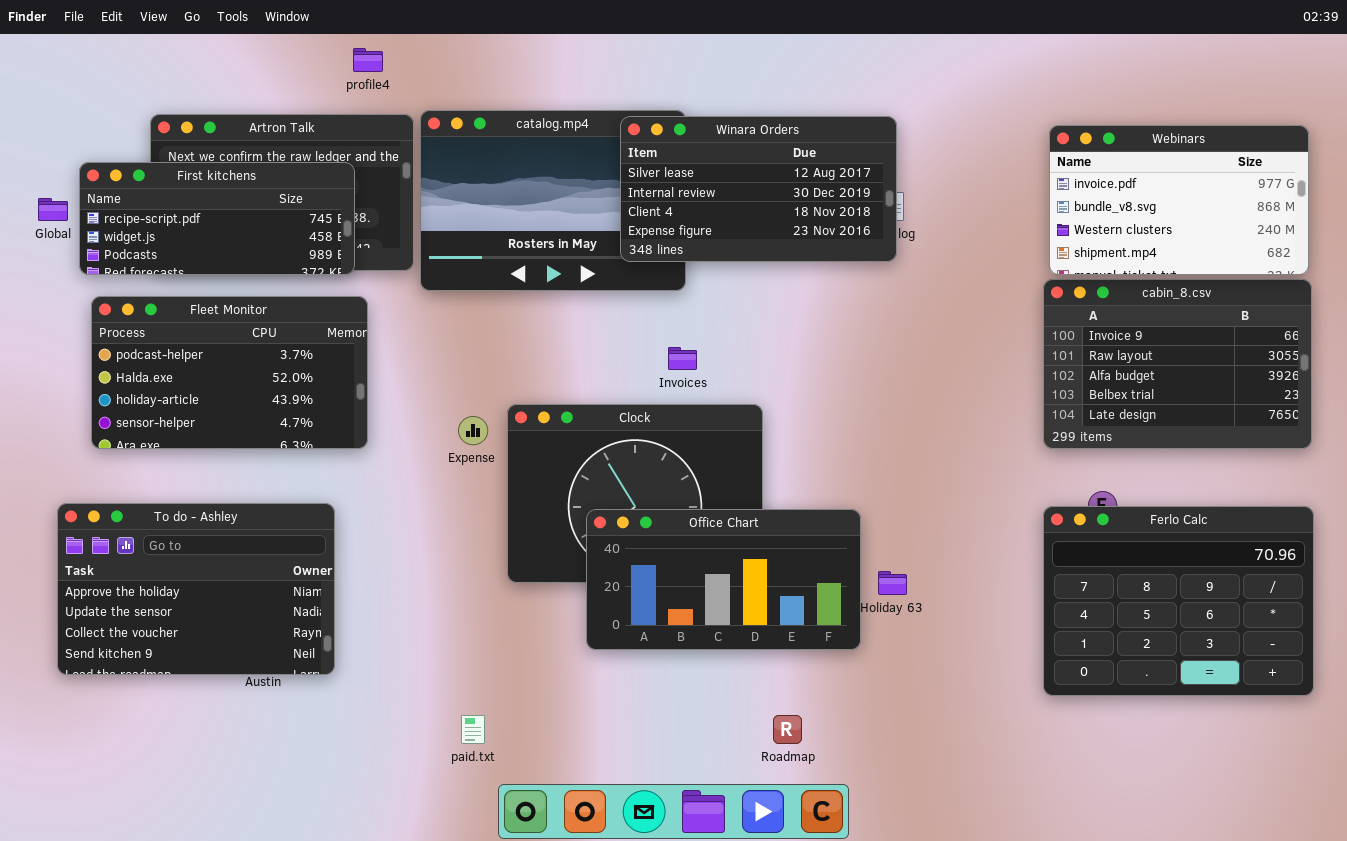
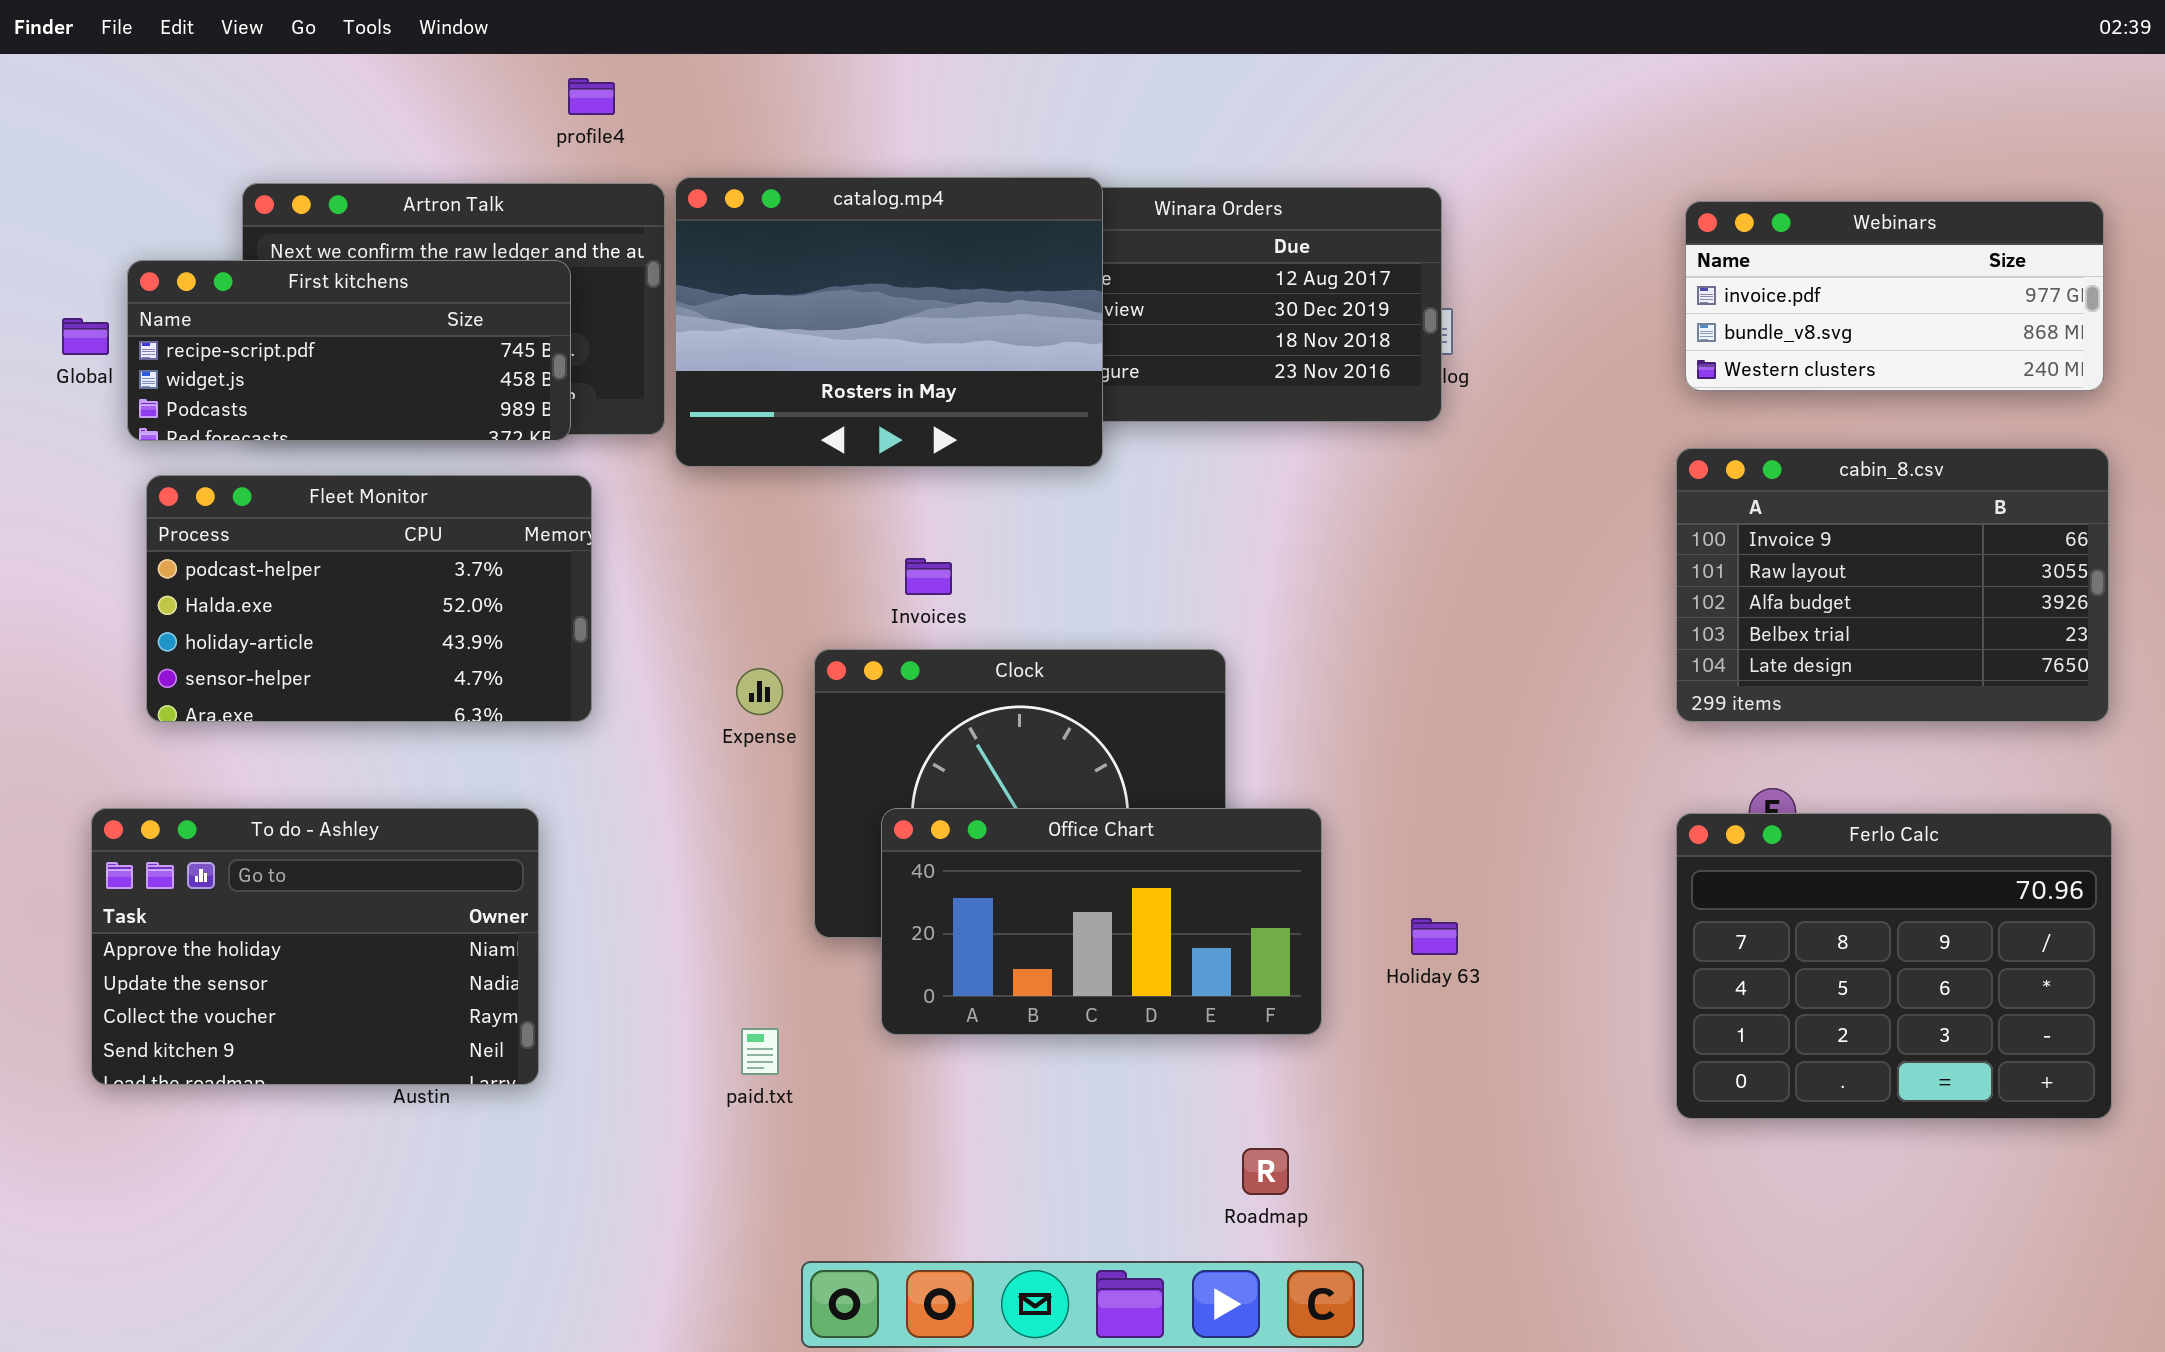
catalog.mp4: [420,110,686,291] -> [675,177,1103,467], raised
Webinars: [1049,125,1309,275] -> [1685,201,2104,391], resized
Invoices: [668,347,697,370] -> [905,558,952,595], moved
Office Chart: [586,509,861,650] -> [881,808,1322,1035], moved
paid.txt: [461,715,485,744] -> [741,1028,779,1075], moved

